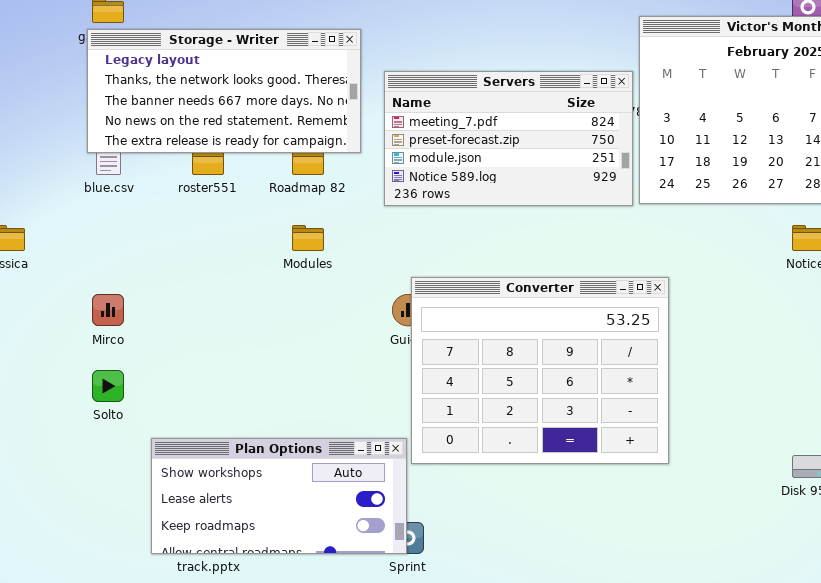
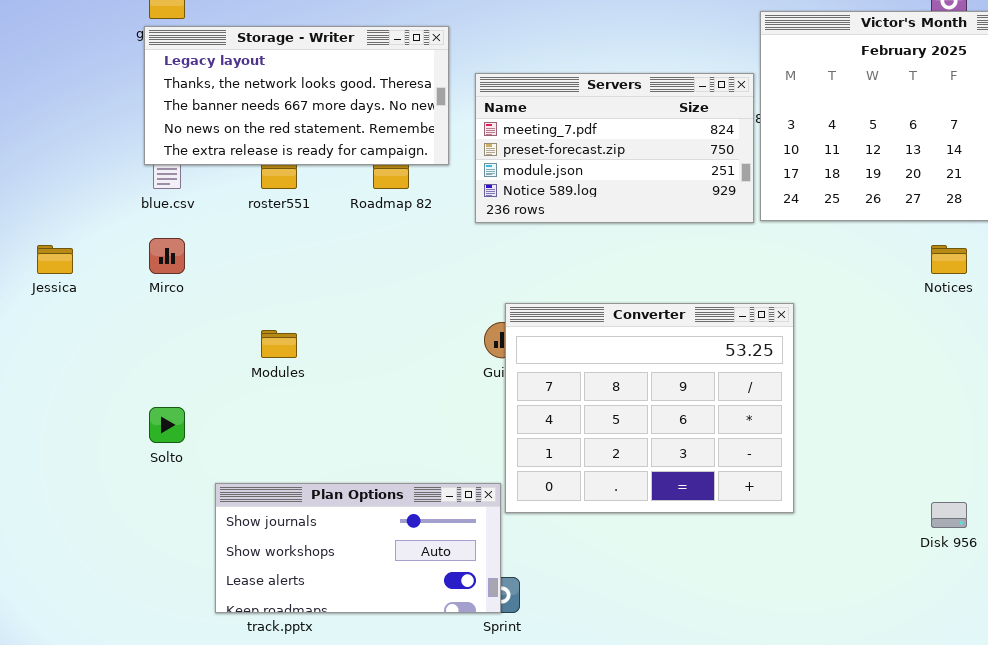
Modules: [292,225,324,251] -> [261,330,297,358], moved
Mirco: [92,294,124,326] -> [149,238,185,274], moved
Plan Options: [151,438,407,554] -> [215,483,501,613], scrolled up 1 row

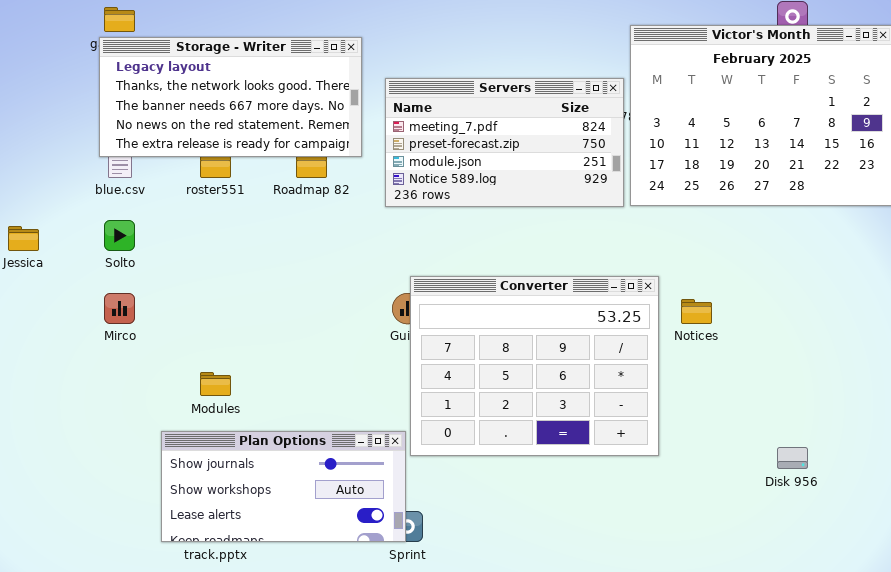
Mirco: [149,238,185,274] -> [104,293,135,324], moved
Notices: [931,245,967,274] -> [681,299,712,324], moved
Modules: [261,330,297,358] -> [200,372,231,396], moved
Solto: [149,407,185,443] -> [104,220,135,251], moved

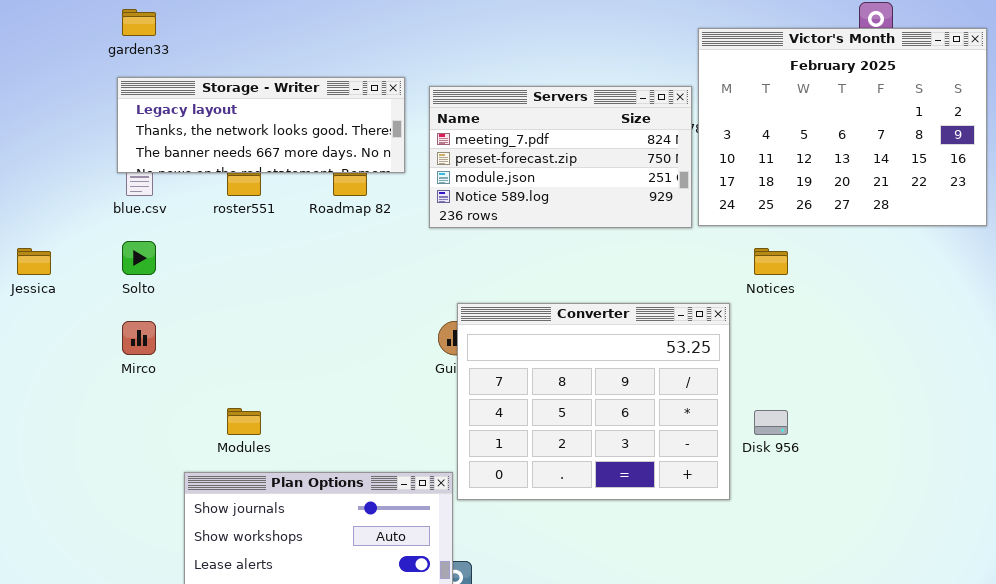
Storage - Writer: [99,37,362,157] -> [117,77,405,173], resized
Notices: [681,299,712,324] -> [754,248,788,275], moved
Disk 956: [777,447,808,469] -> [754,410,788,435], moved

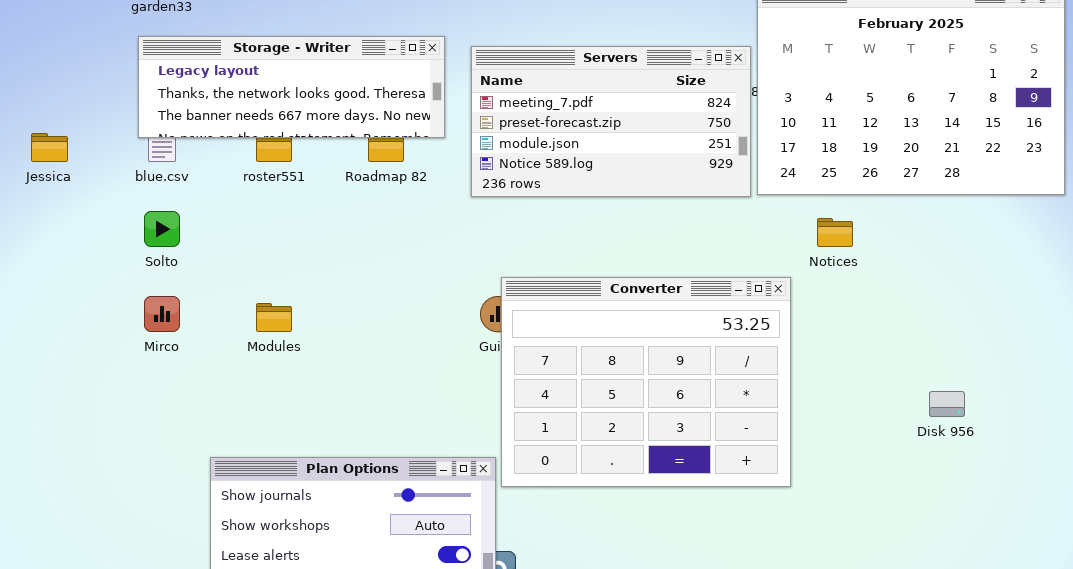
Jessica: [17,248,51,275] -> [31,133,68,162], moved
Modules: [227,408,261,435] -> [256,303,292,332], moved
Disk 956: [754,410,788,435] -> [929,391,965,417], moved

